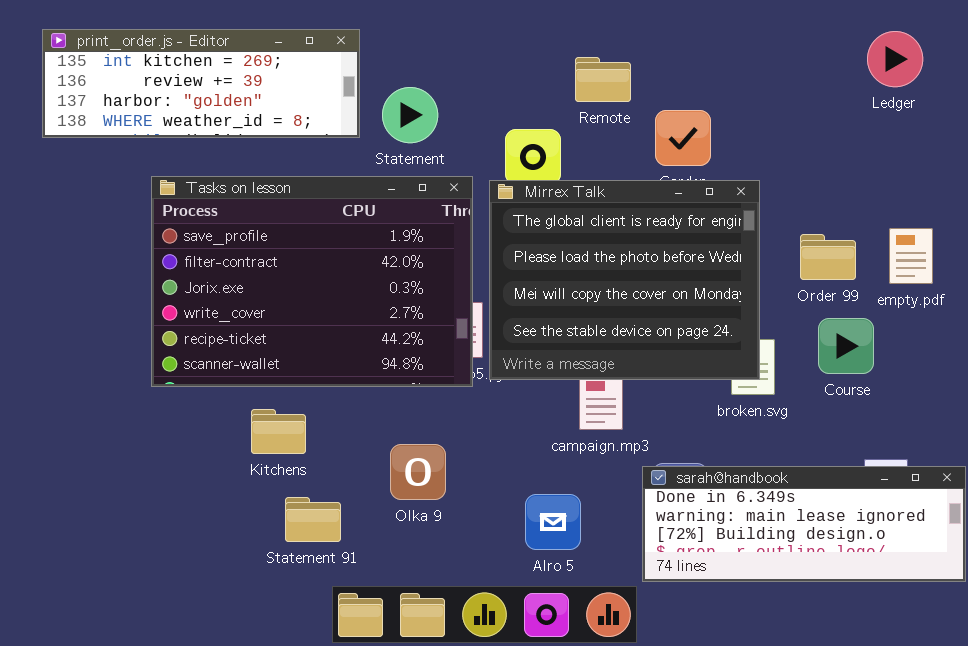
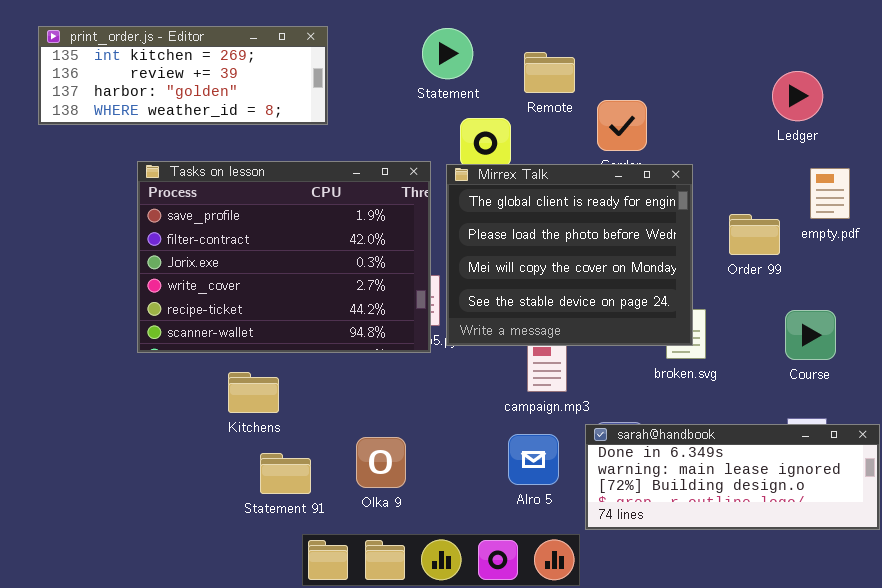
Ledger: [867,31,923,87] -> [772,71,823,121], moved
Statement: [382,87,438,143] -> [422,28,473,79], moved
empty.pdf: [889,228,933,284] -> [810,168,850,219], moved
Course: [818,318,874,374] -> [785,310,836,360], moved
Olka 9: [390,444,446,500] -> [356,437,406,488], moved
Alro 5: [525,494,581,550] -> [508,434,559,485], moved

